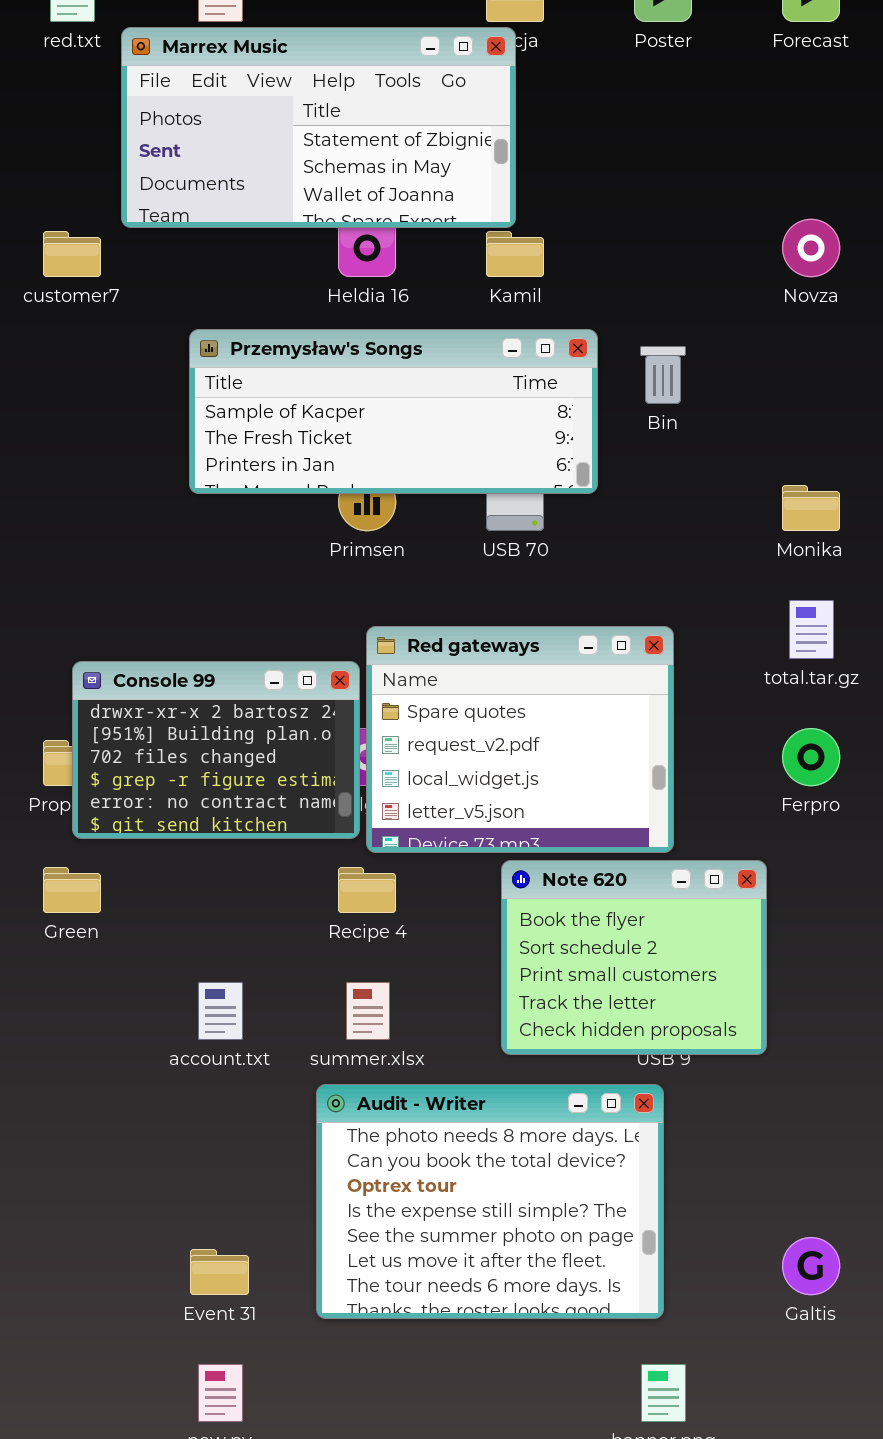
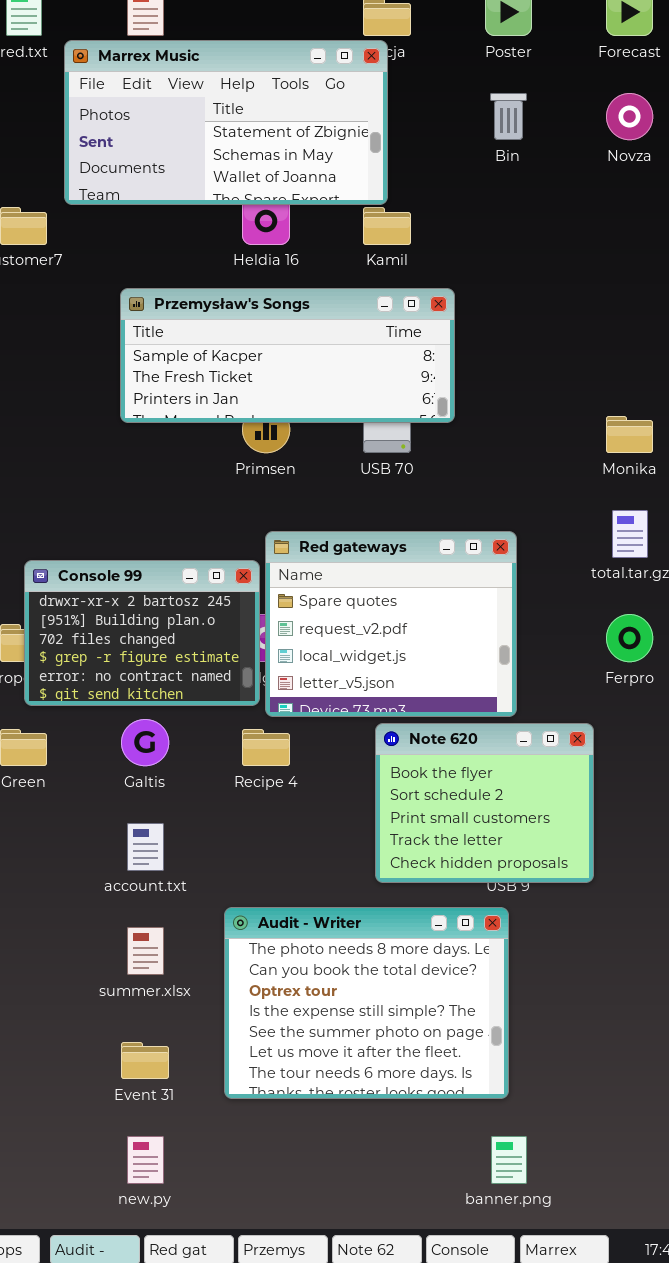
Novza: [782,219,840,277] -> [606,93,653,140], moved
Bin: [640,346,686,404] -> [490,93,527,140], moved
summer.xlsx: [346,982,390,1040] -> [127,927,164,975], moved
Galtis: [782,1237,840,1295] -> [121,719,169,766], moved

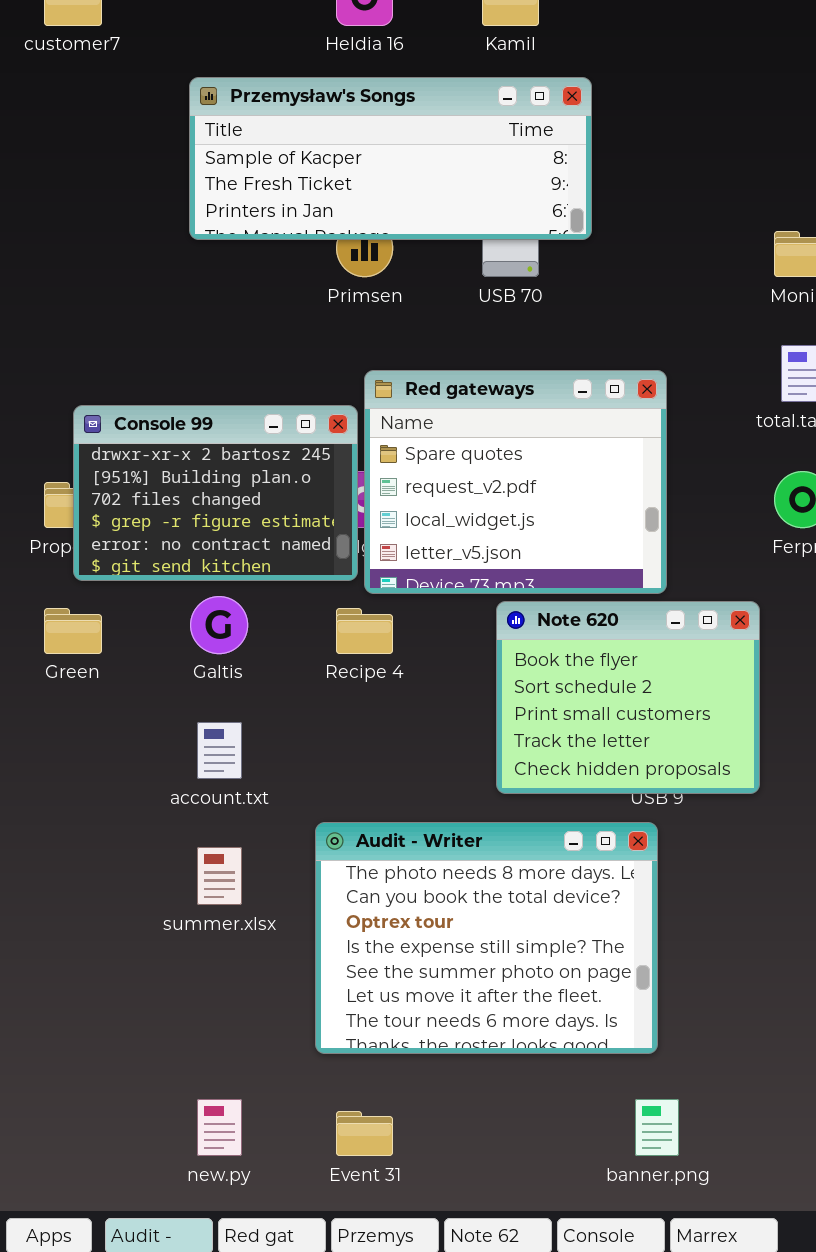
Event 31: [121,1042,169,1079] -> [336,1111,393,1156], moved

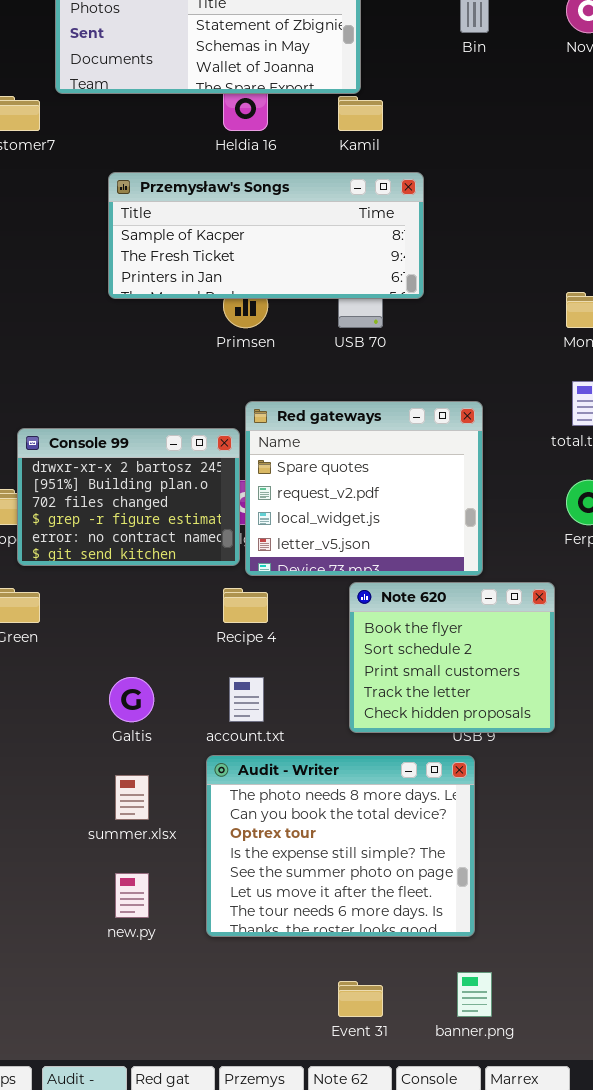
Galtis: [190,596,248,654] -> [109,677,154,722], moved
account.txt: [197,722,242,779] -> [229,677,264,722], moved
new.py: [197,1099,242,1156] -> [115,873,149,918], moved
Event 31: [336,1111,393,1156] -> [338,981,383,1017], moved

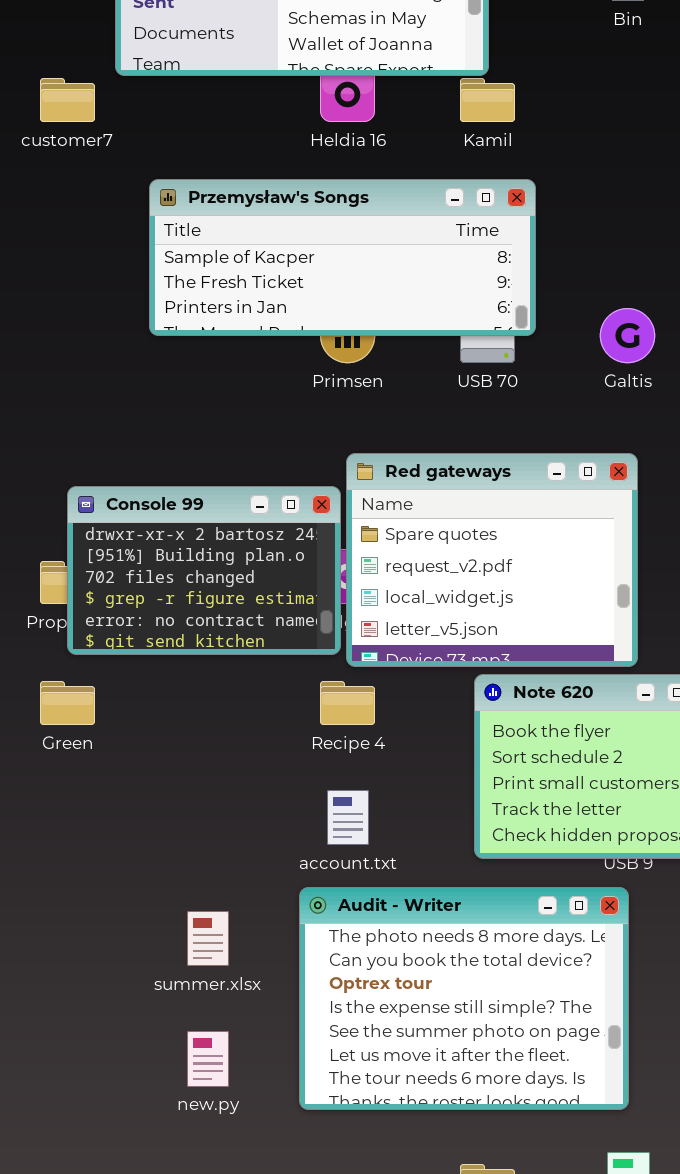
Przemysław's Songs: [108,172,424,299] -> [149,179,536,336], moved
Galtis: [109,677,154,722] -> [600,308,655,363], moved

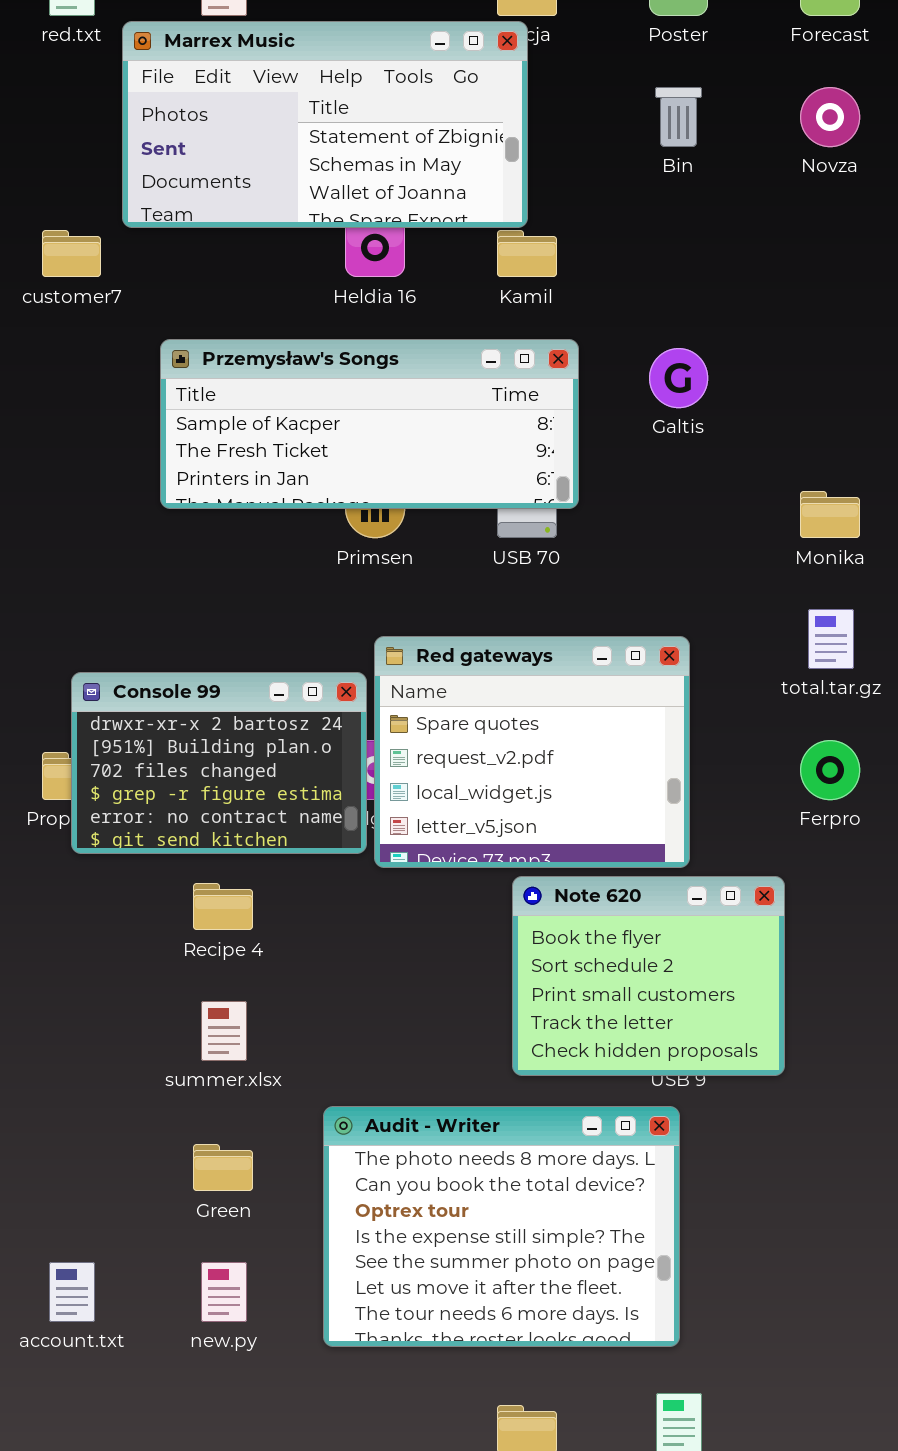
Galtis: [600,308,655,363] -> [649,348,708,408], moved
Green: [40,681,95,725] -> [193,1144,253,1191], moved
Recipe 4: [320,681,375,725] -> [193,883,253,930], moved
account.txt: [327,790,369,845] -> [49,1262,95,1322], moved
summer.xlsx: [187,911,229,966] -> [201,1001,247,1061], moved

